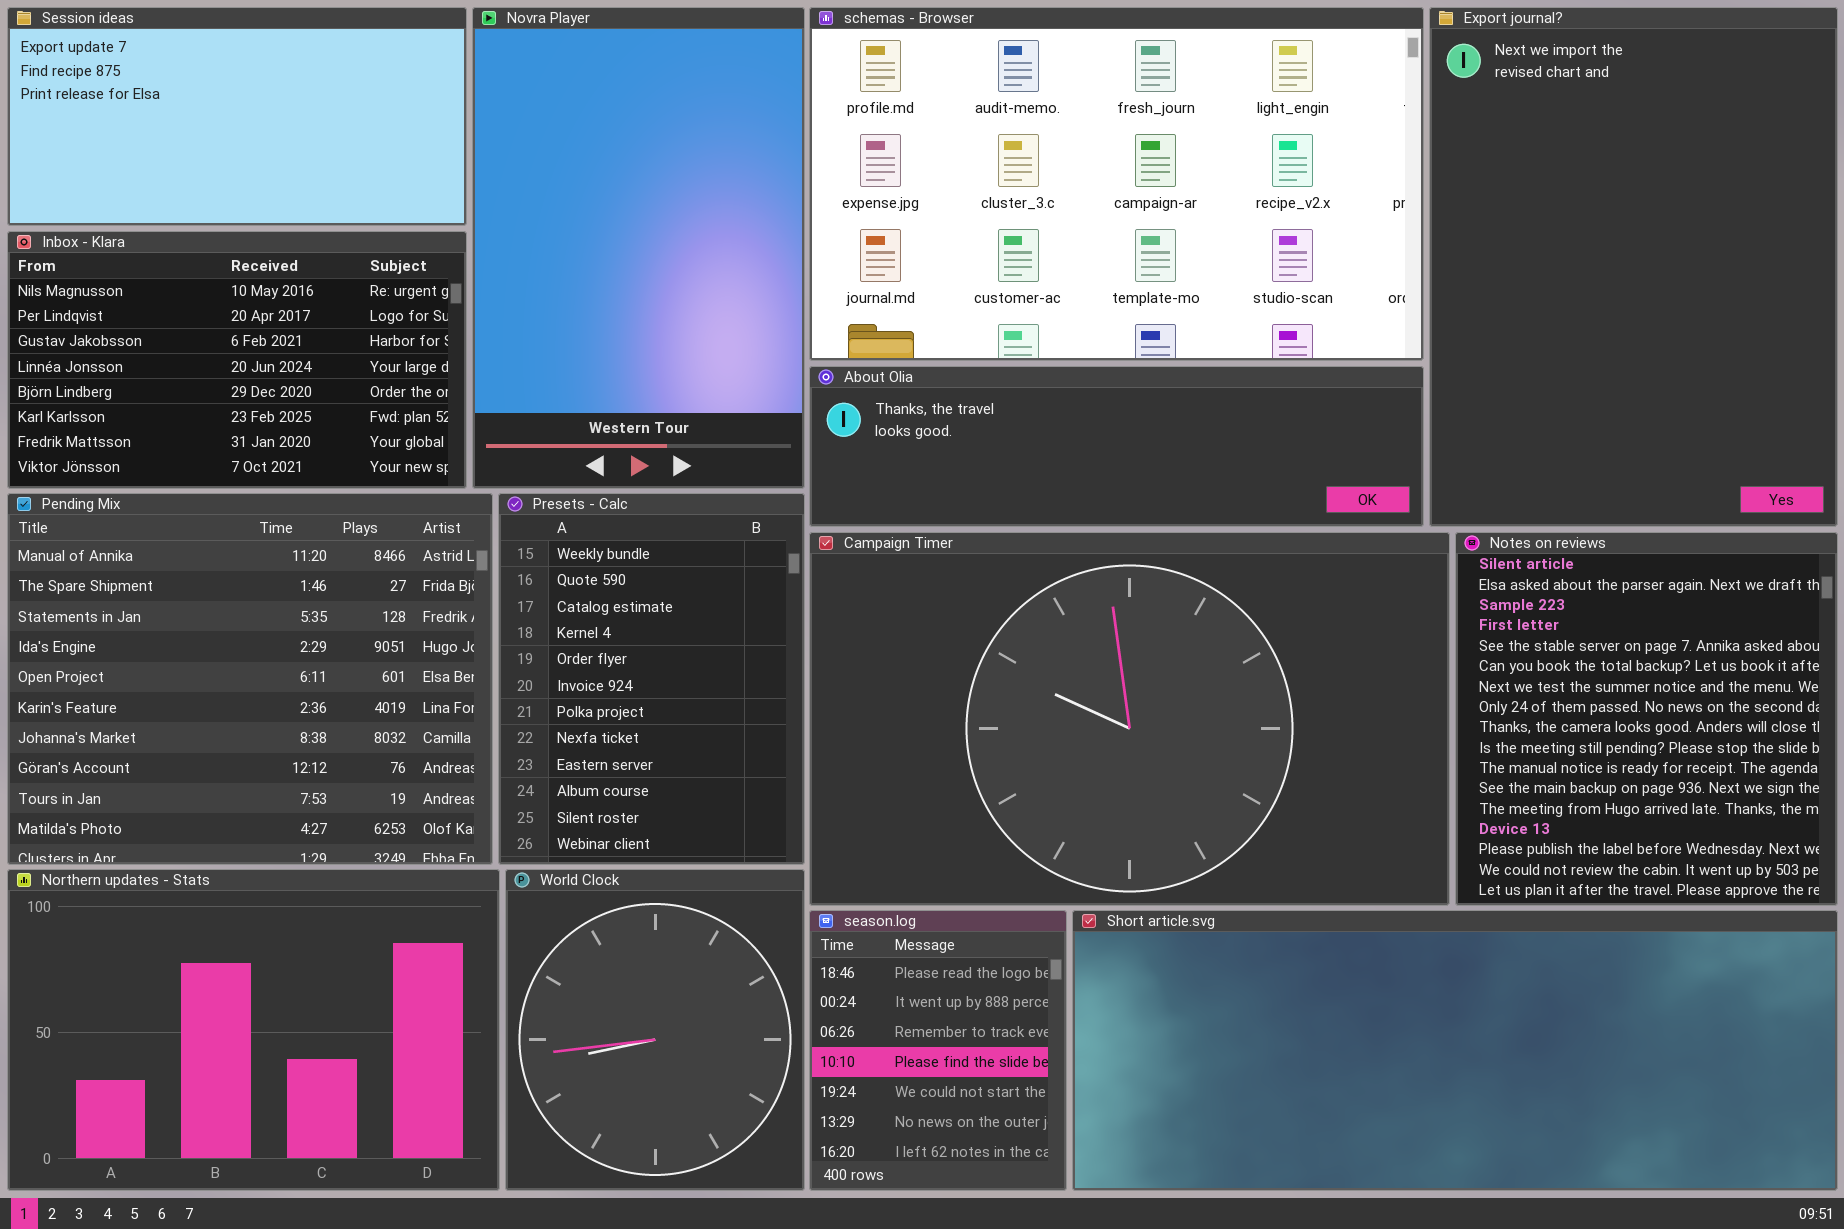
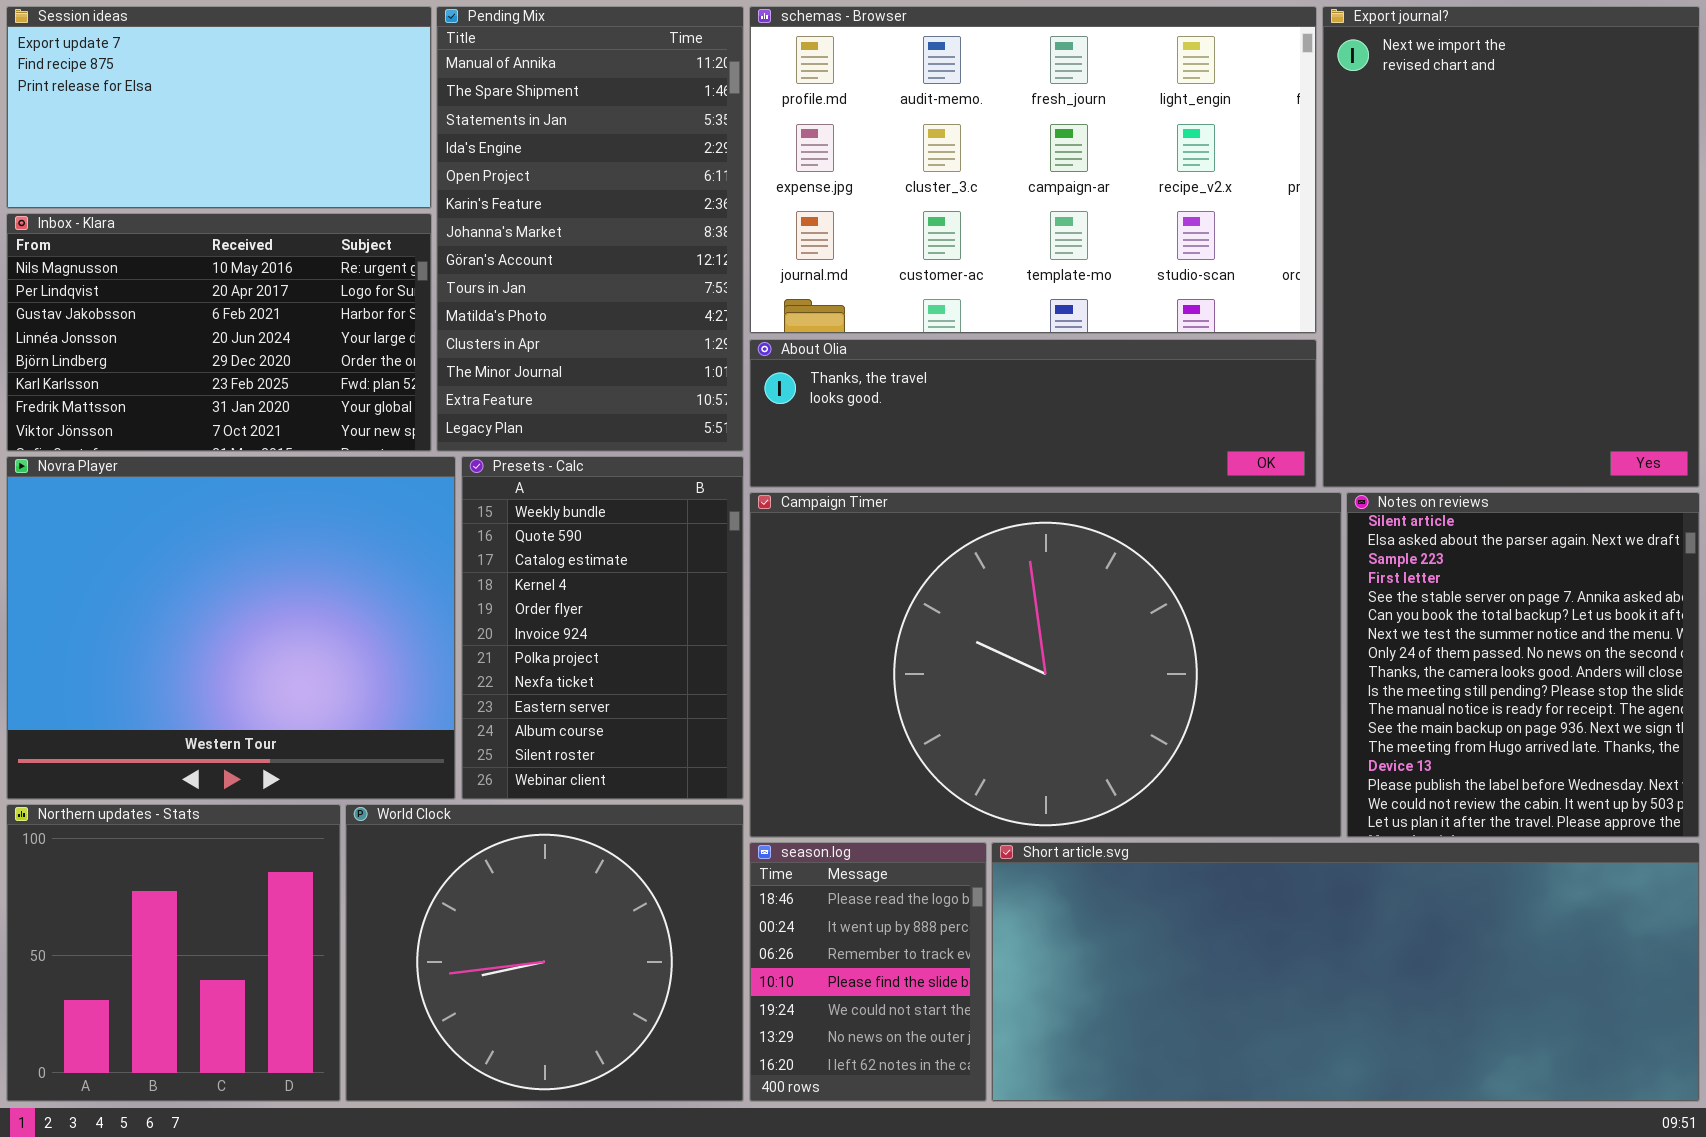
Novra Player: [472,7,805,489] -> [6,456,456,800], moved, resized
Pending Mix: [7,493,493,865] -> [436,6,744,452], moved, resized
Northern updates - Stats: [7,869,500,1191] -> [6,804,341,1102], resized
World Clock: [505,869,805,1191] -> [345,804,744,1102], resized

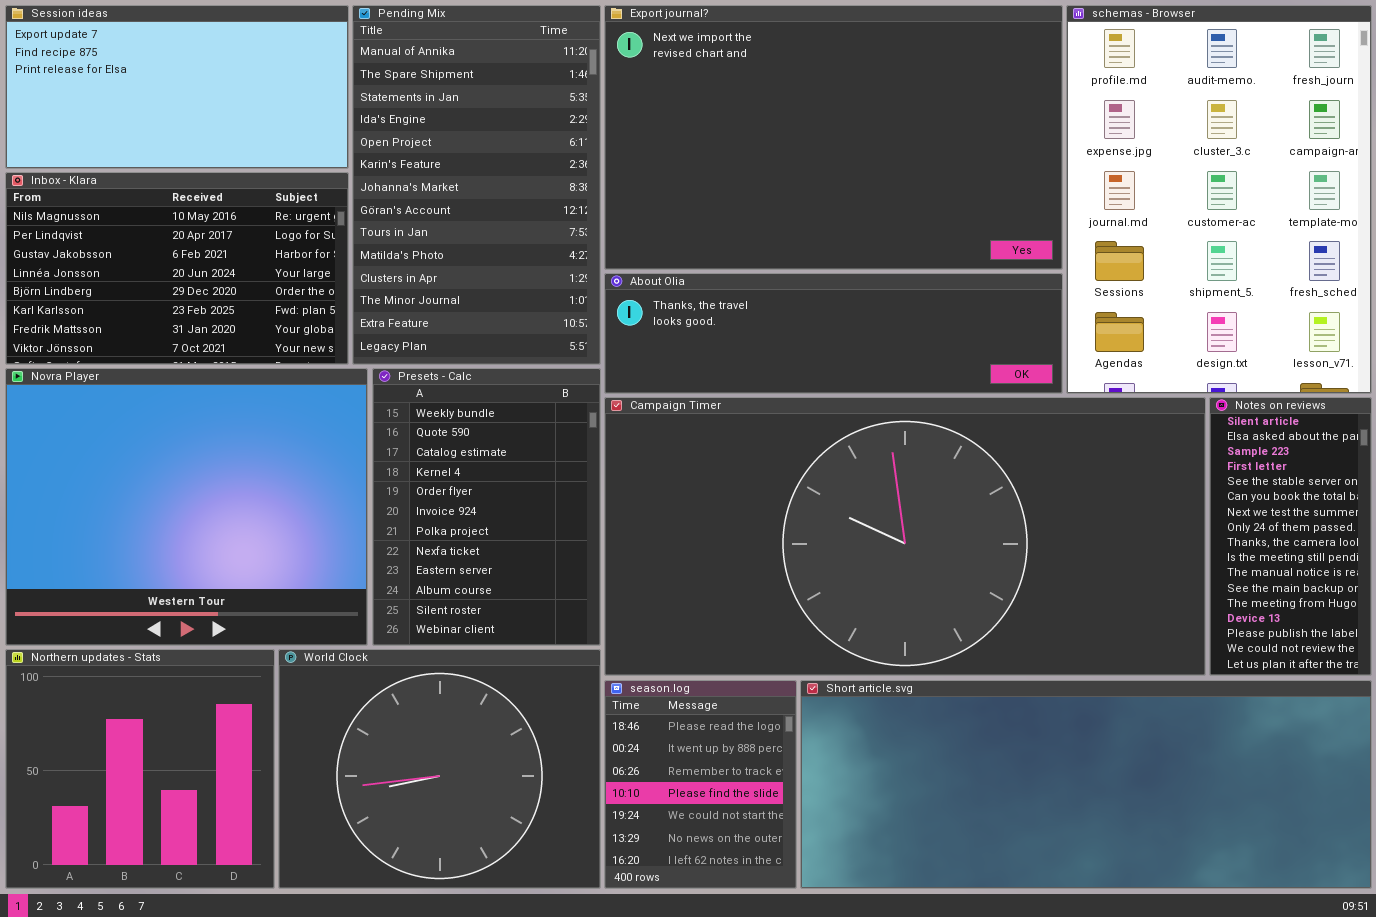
schemas - Browser: [749,6,1317,334] -> [1066,5,1372,394], moved, resized
Export journal?: [1322,6,1700,488] -> [604,5,1063,270], moved, resized
Campaign Timer: [749,492,1342,838] -> [604,397,1206,676], resized
Notes on reviews: [1346,492,1700,838] -> [1209,397,1372,676], resized

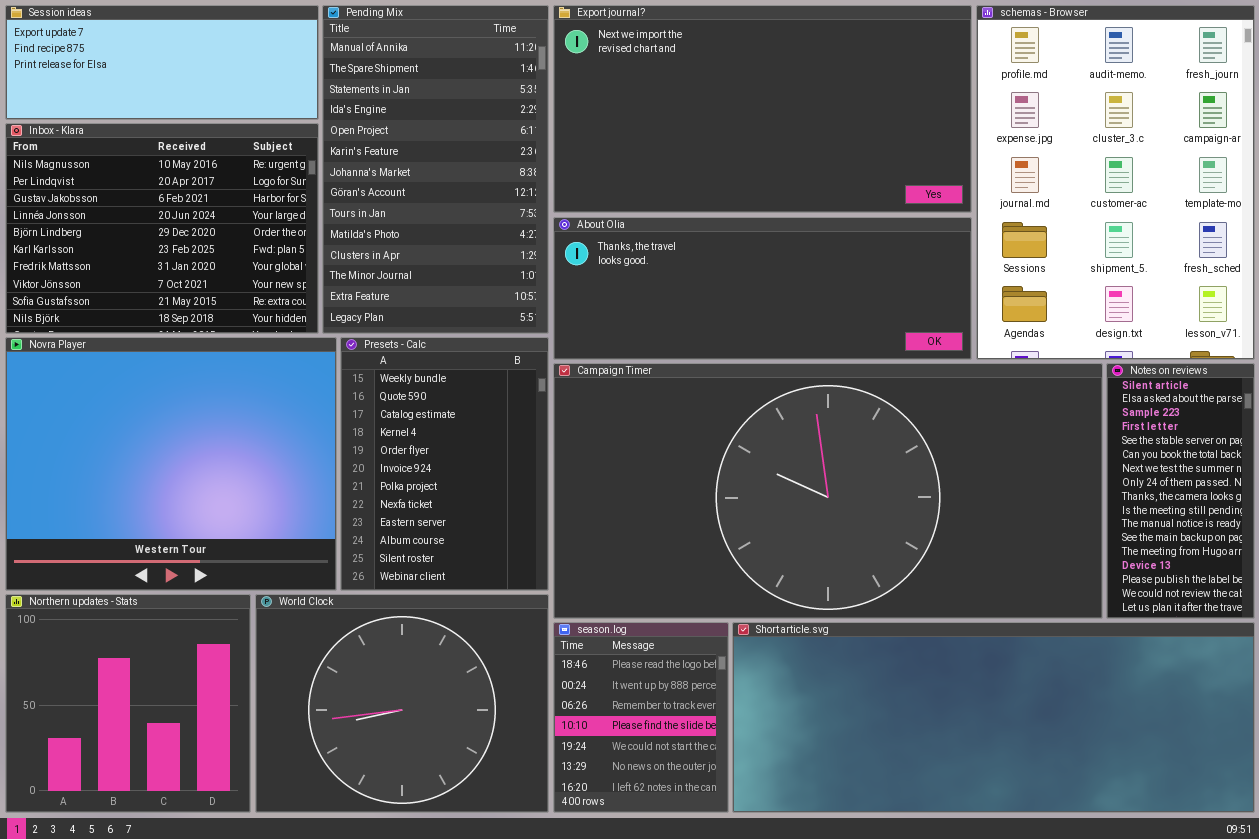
Session ideas: [5,5,349,169] -> [5,5,319,120], resized
Export journal?: [604,5,1063,270] -> [553,5,972,213], resized
Inbox - Klara: [5,172,349,365] -> [5,123,319,334], resized
About Olia: [604,273,1063,394] -> [553,217,972,360], resized

